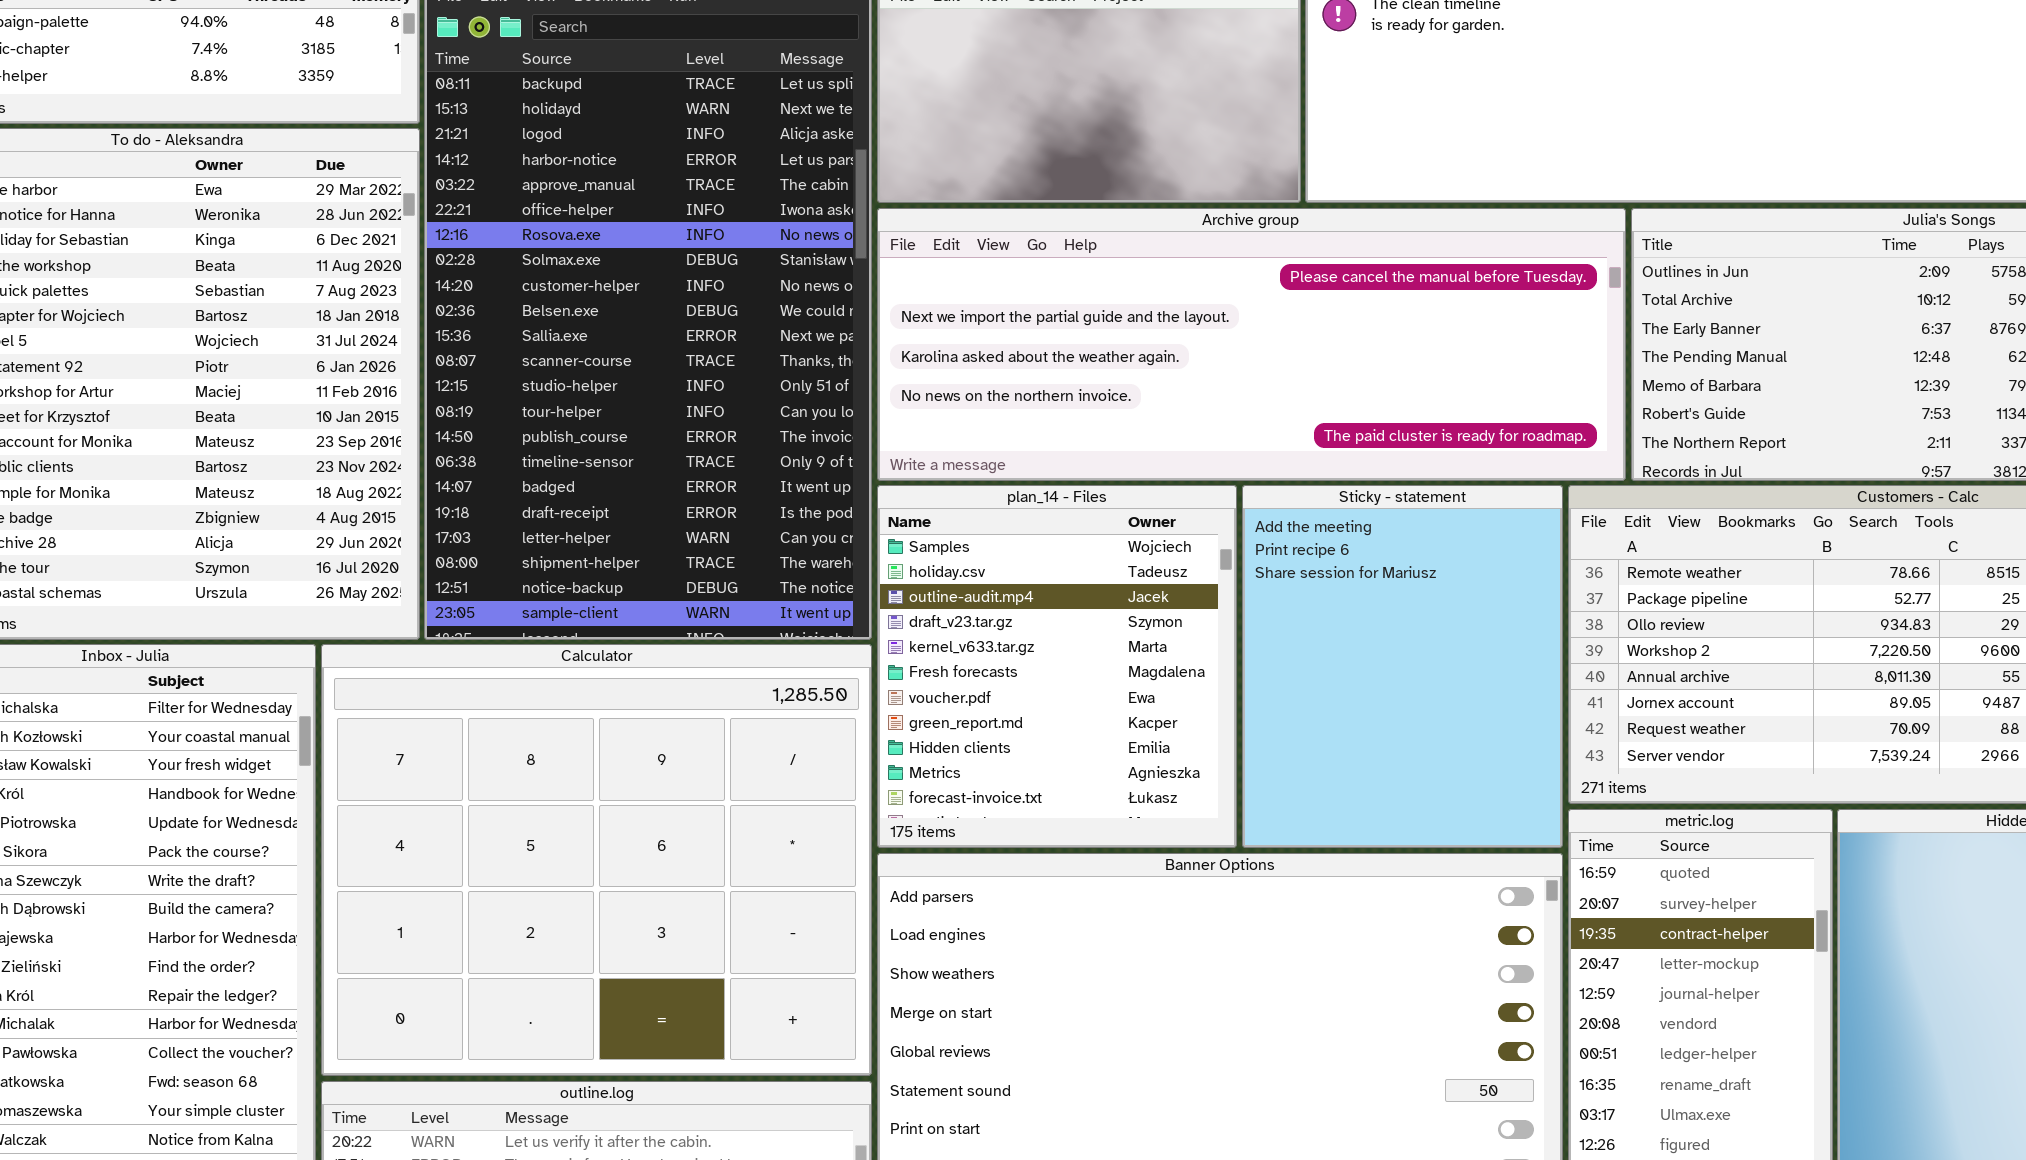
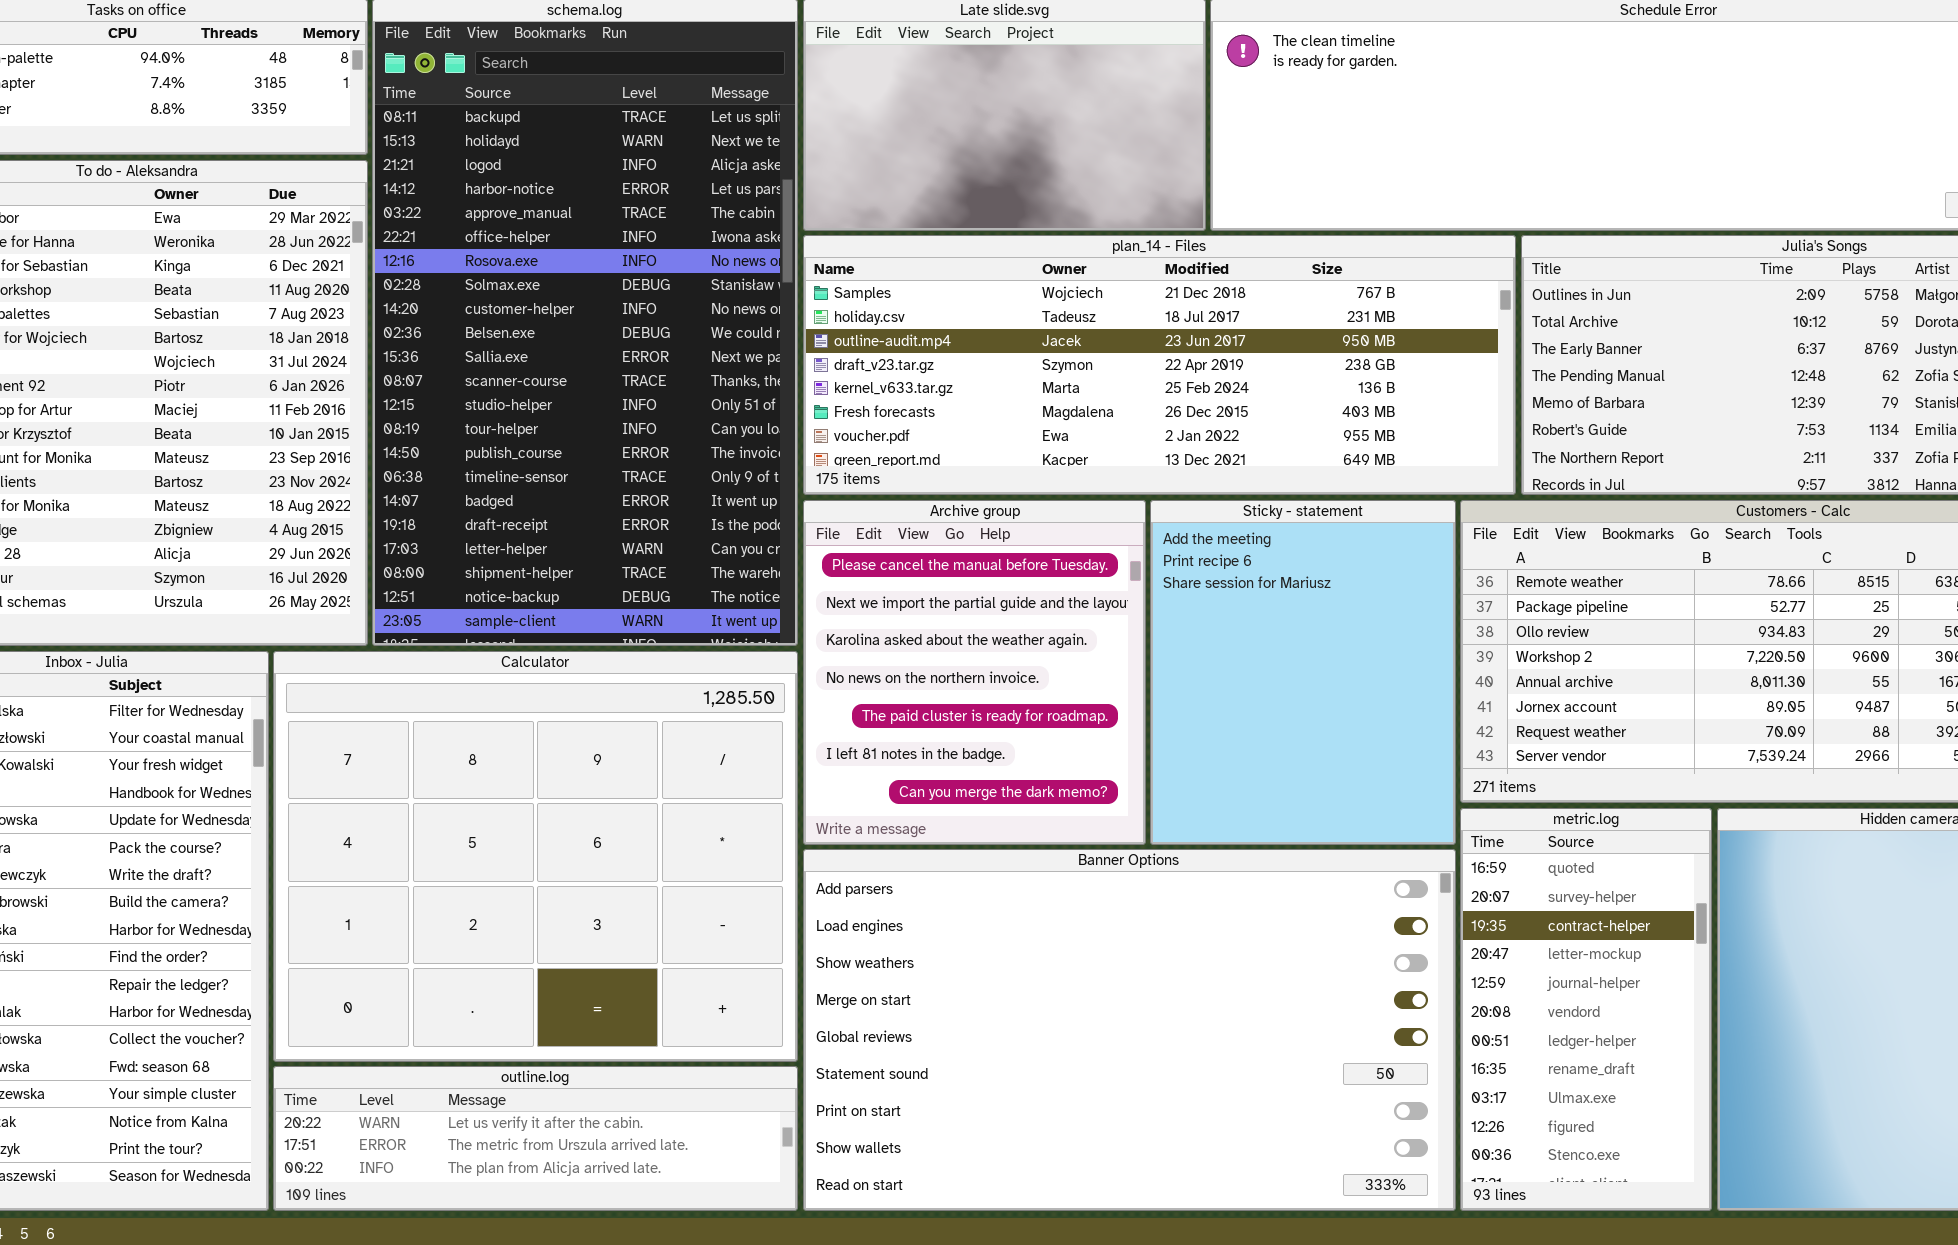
Archive group: [877,208,1626,481] -> [803,500,1146,845], moved, resized
plan_14 - Files: [877,485,1237,848] -> [803,235,1516,495], moved, resized

